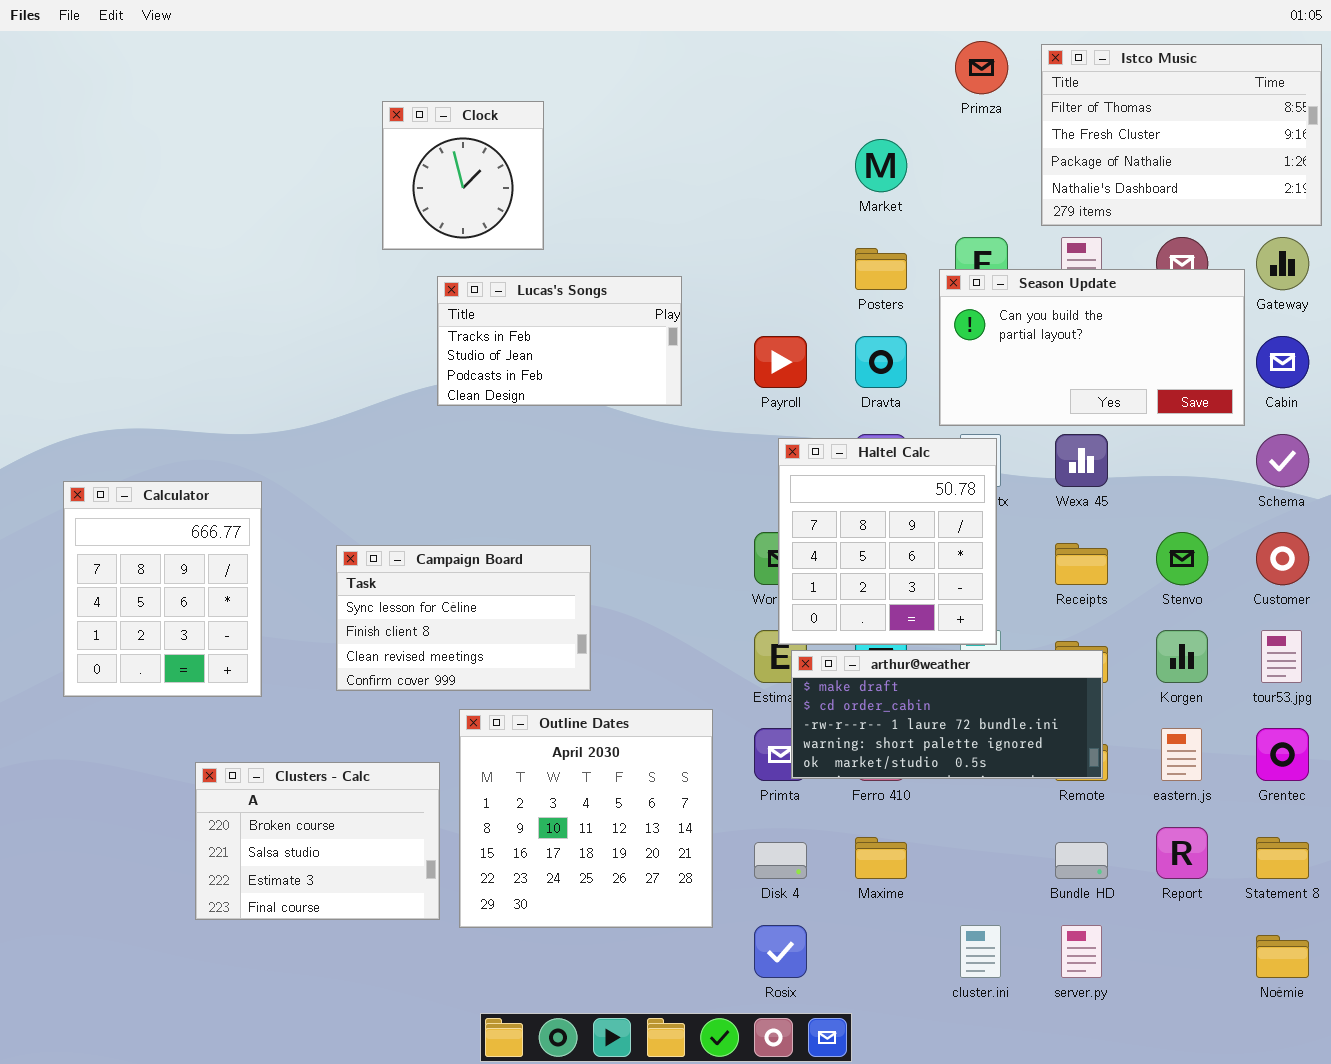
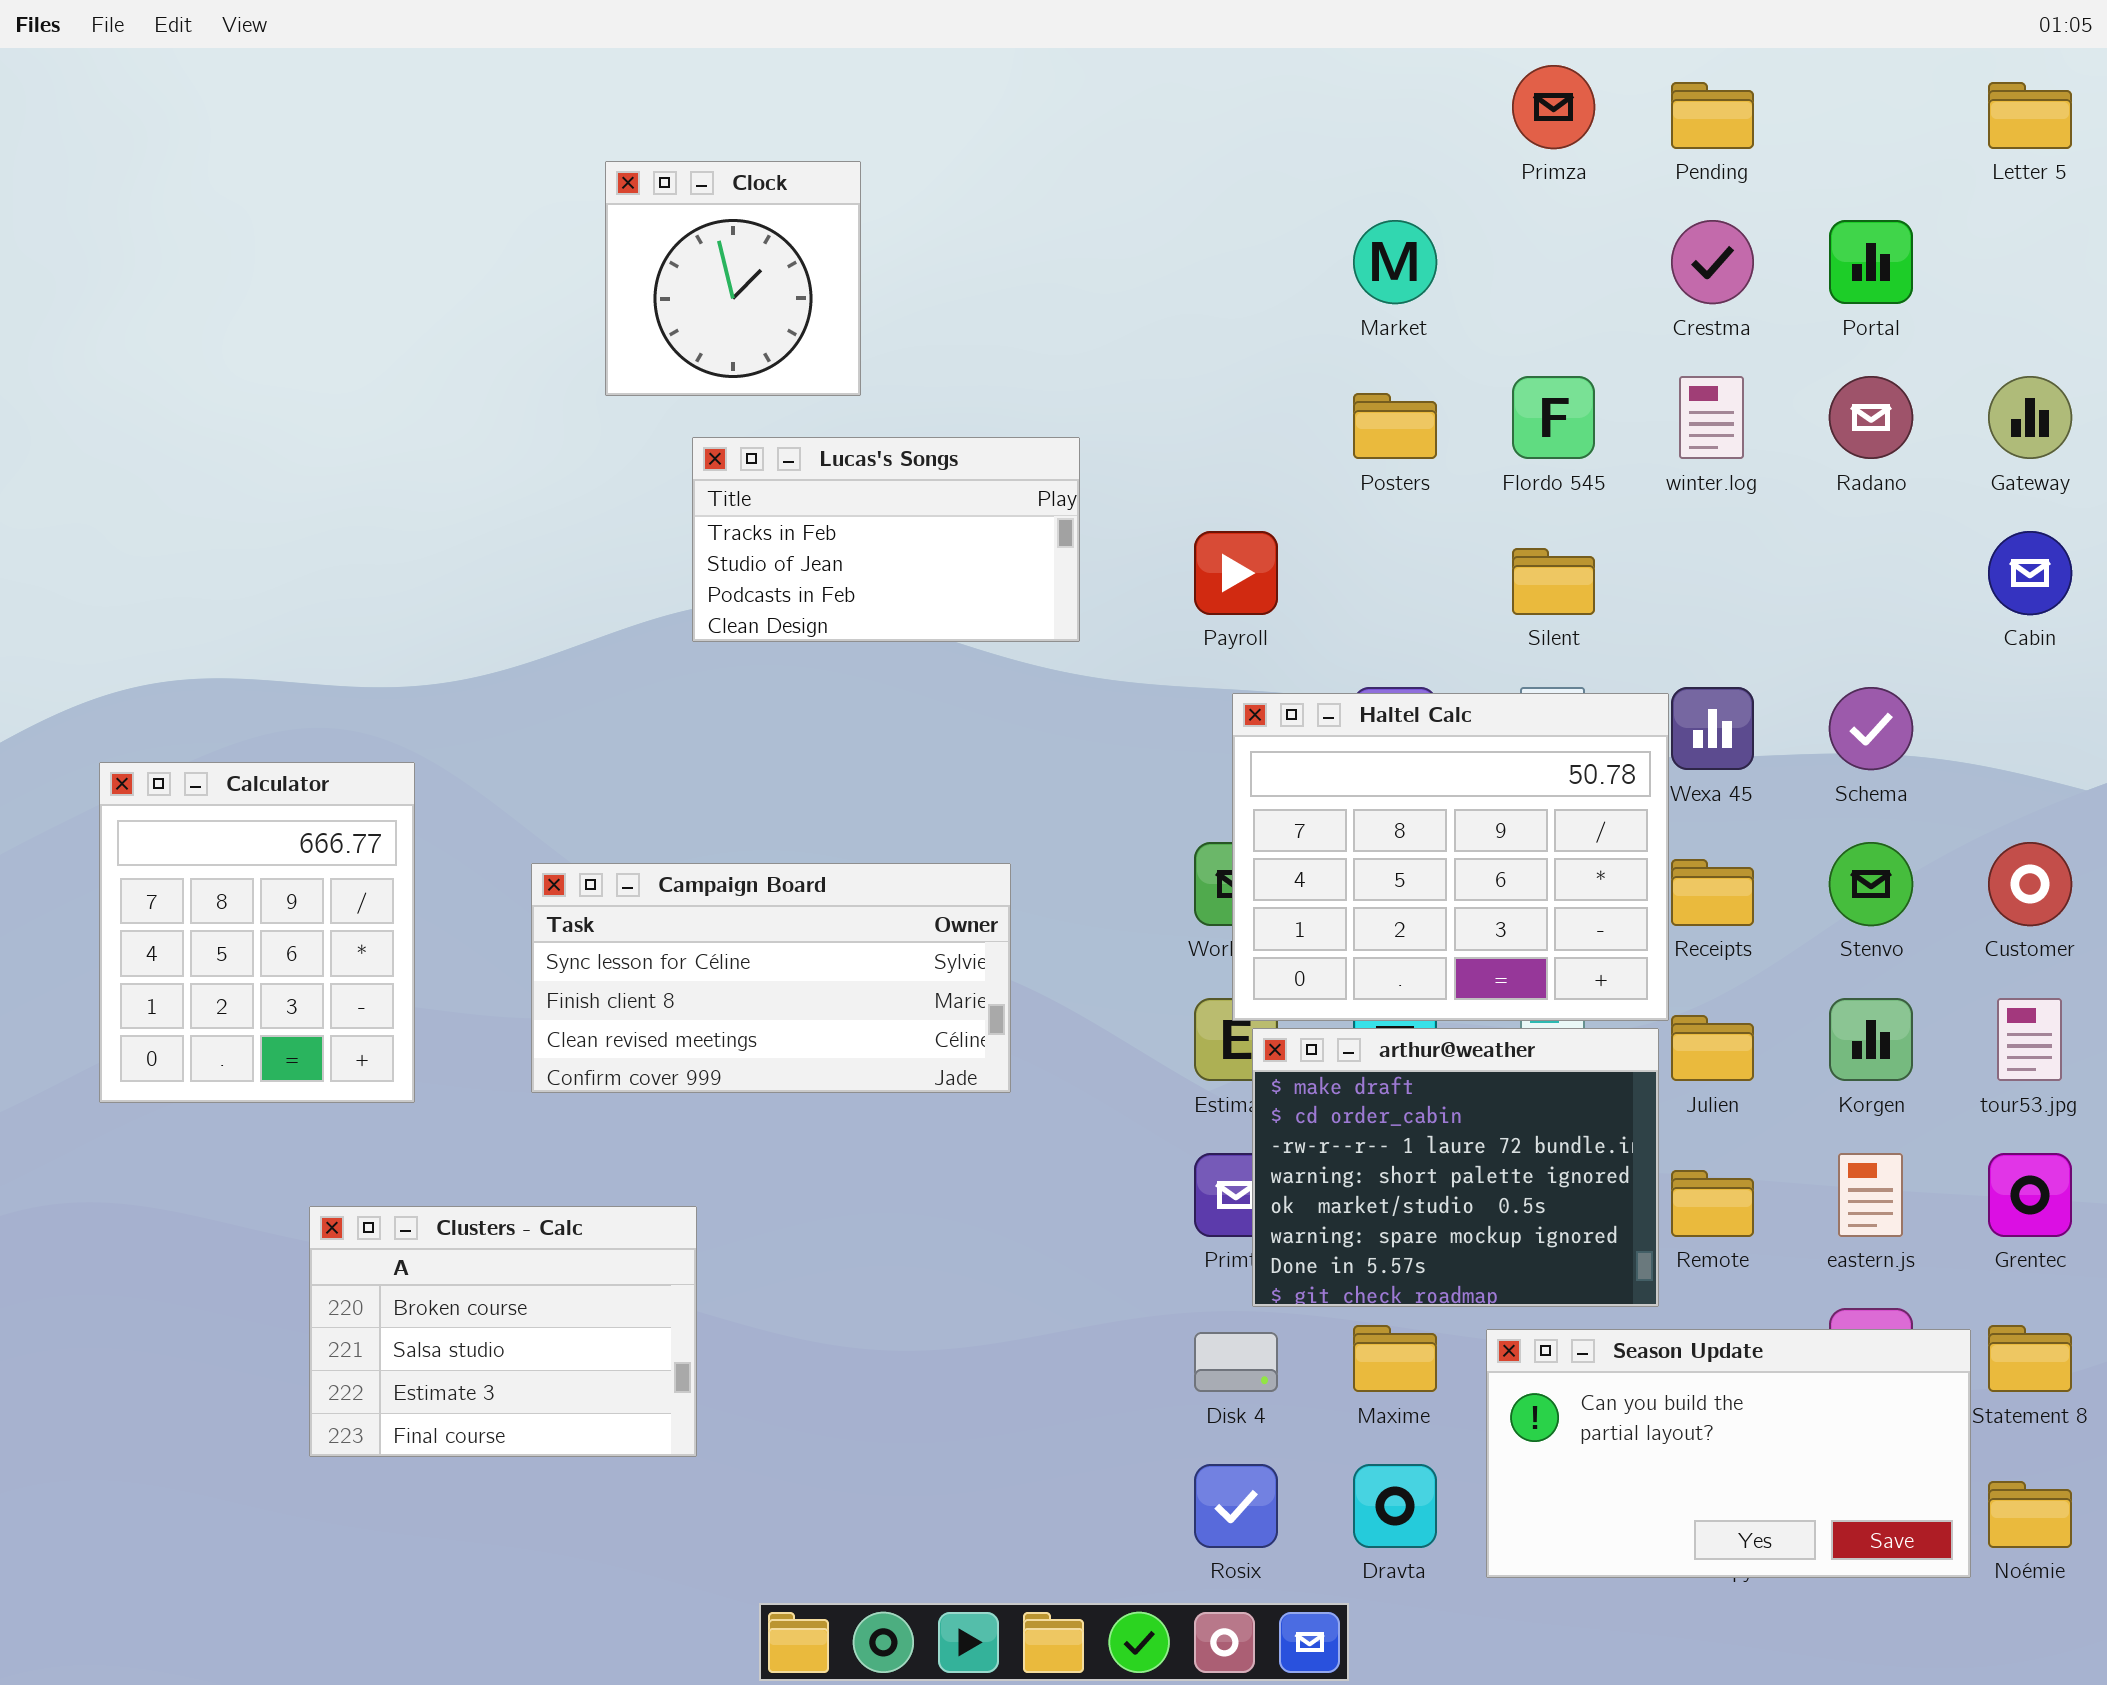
Istco Music: [1041,44,1322,226] -> none, closed
Season Update: [939,269,1245,426] -> [1486,1329,1971,1578], moved
Dravta: [855,336,907,388] -> [1353,1464,1437,1548], moved
Schema: [1256,434,1309,487] -> [1829,687,1913,770], moved
Haltel Calc: [778,438,997,645] -> [1232,693,1669,1021], resized
Campaign Board: [336,545,591,691] -> [531,863,1011,1093], resized
arthur@weather: [791,650,1103,779] -> [1252,1028,1659,1307], resized
Outline Dates: [459,709,713,928] -> none, closed

